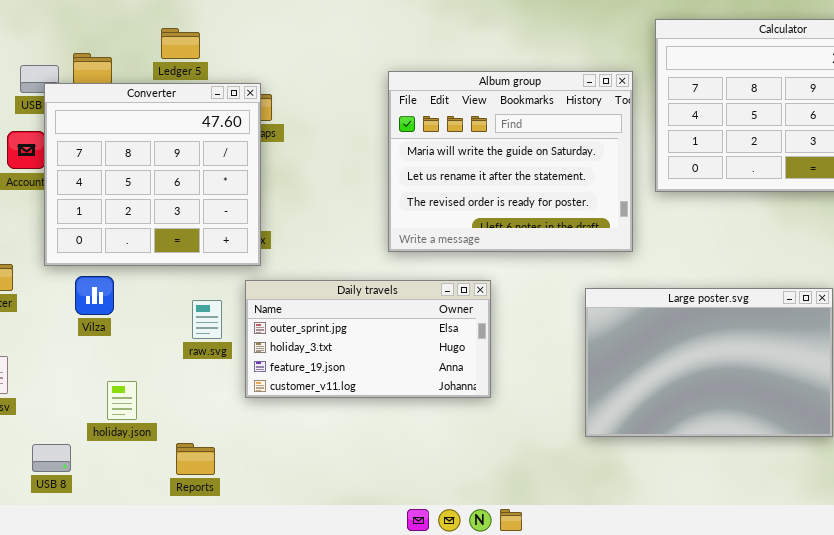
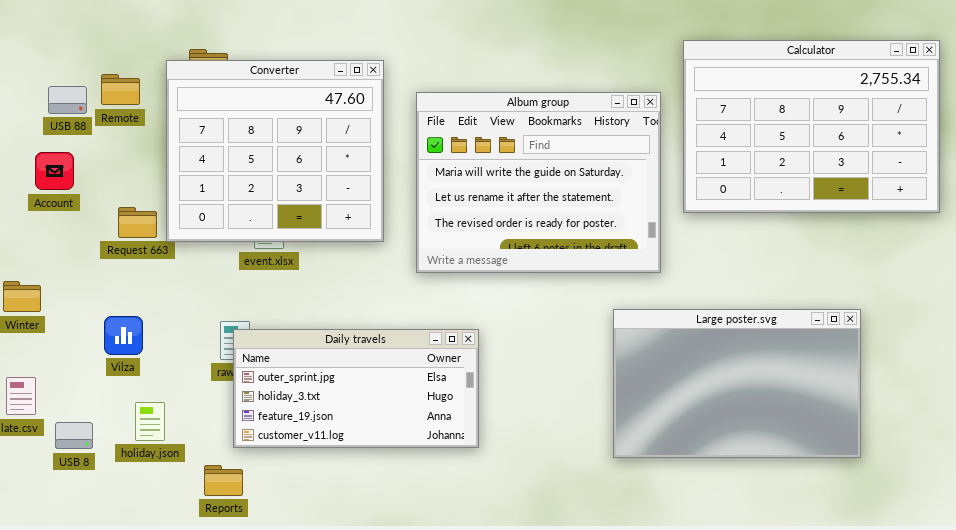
Converter: [44,83,261,266] -> [166,60,384,242], moved
Vilza: [75,276,114,315] -> [104,316,143,355], moved
Daily travels: [245,280,491,398] -> [233,329,479,448], moved
USB 8: [32,444,71,472] -> [55,422,93,449], moved

